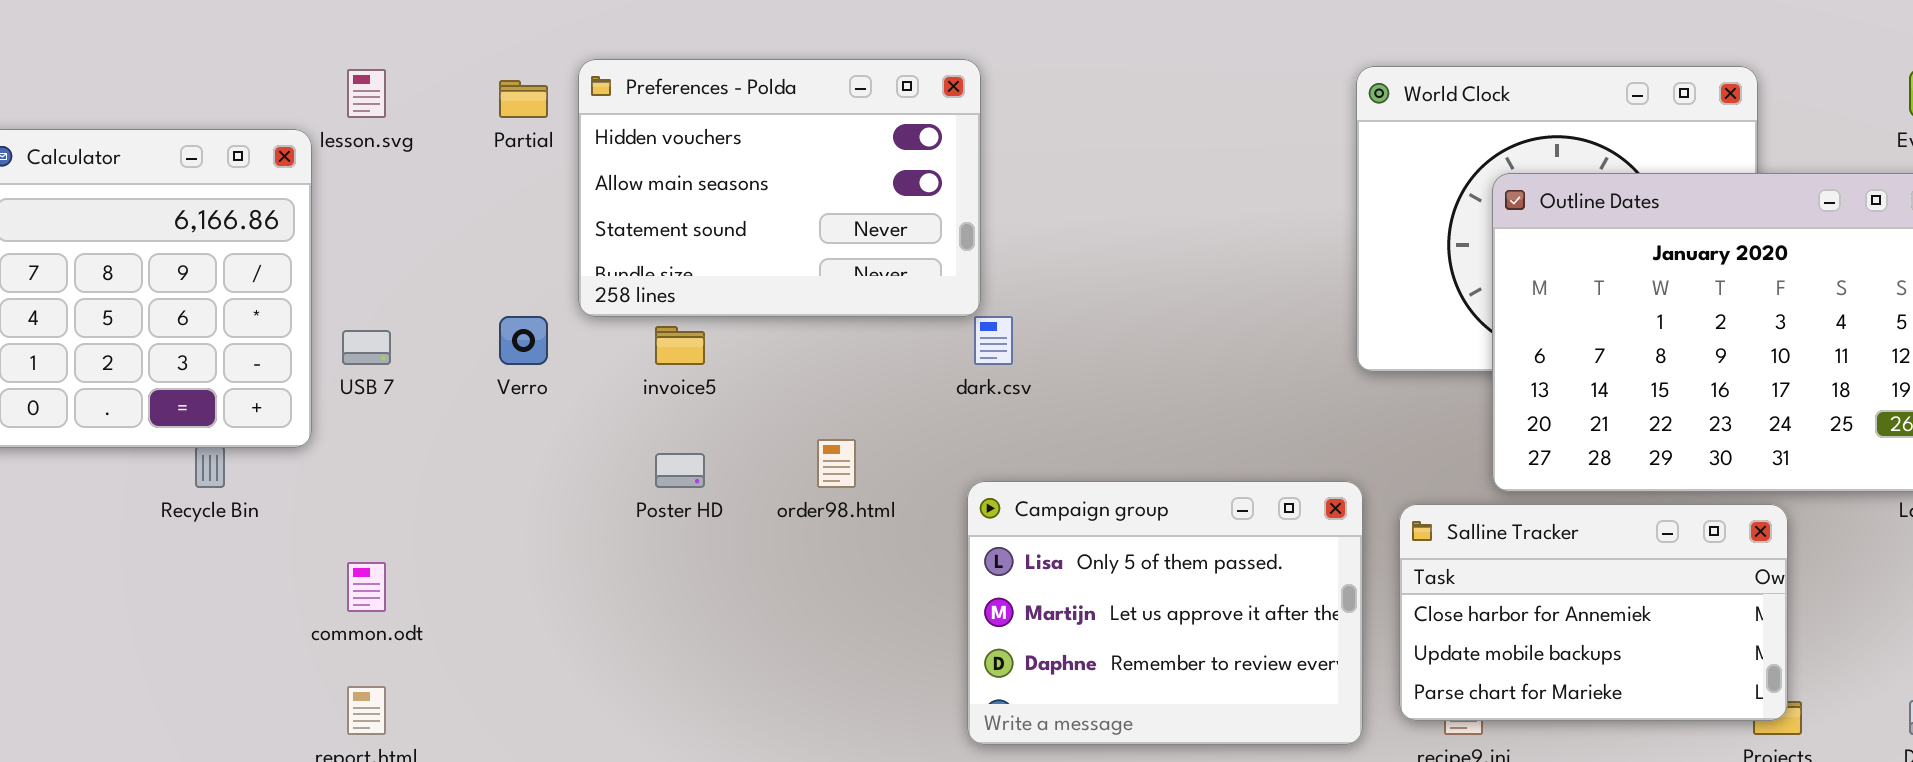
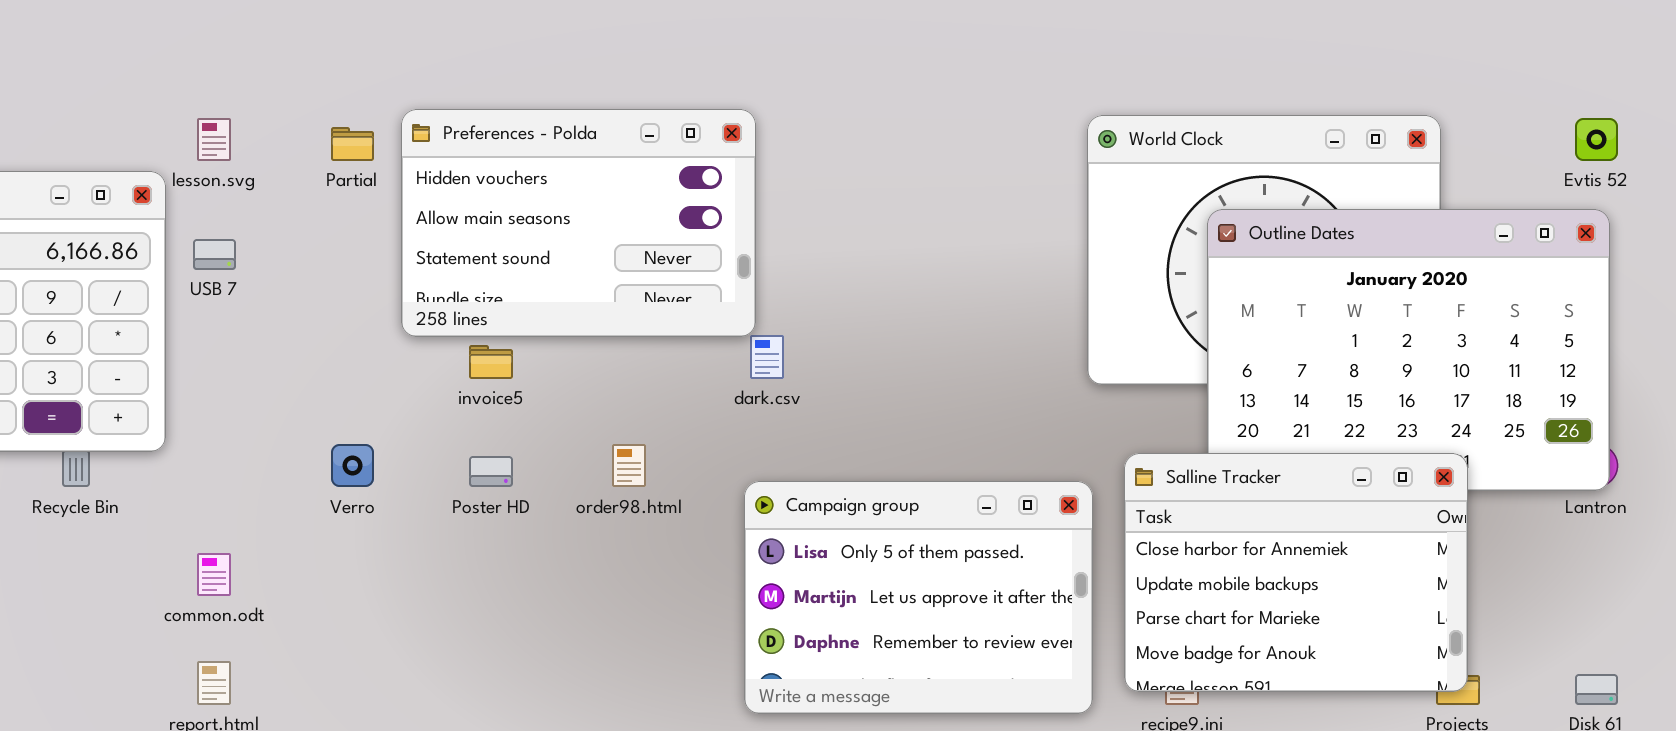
Verro: [499,316,548,365] -> [331,444,374,487], moved
USB 7: [342,330,391,365] -> [193,239,236,270], moved
Salline Tracker: [1399,504,1788,721] -> [1124,453,1468,692], resized

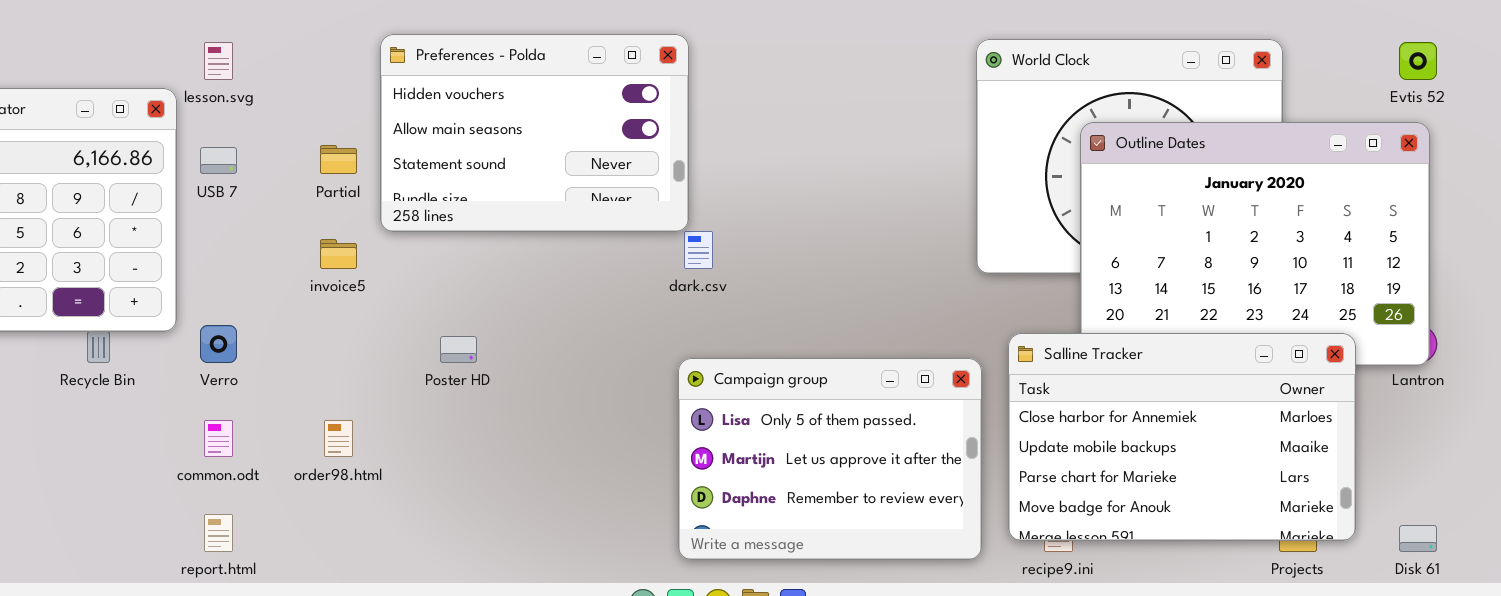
Partial: [331,127,374,161] -> [320,145,357,174], moved
invoice5: [469,345,513,379] -> [320,239,357,269], moved
Verro: [331,444,374,487] -> [200,325,237,363], moved
order98.html: [612,444,646,487] -> [324,420,353,457], moved
Salline Tracker: [1124,453,1468,692] -> [1008,333,1356,541], resized

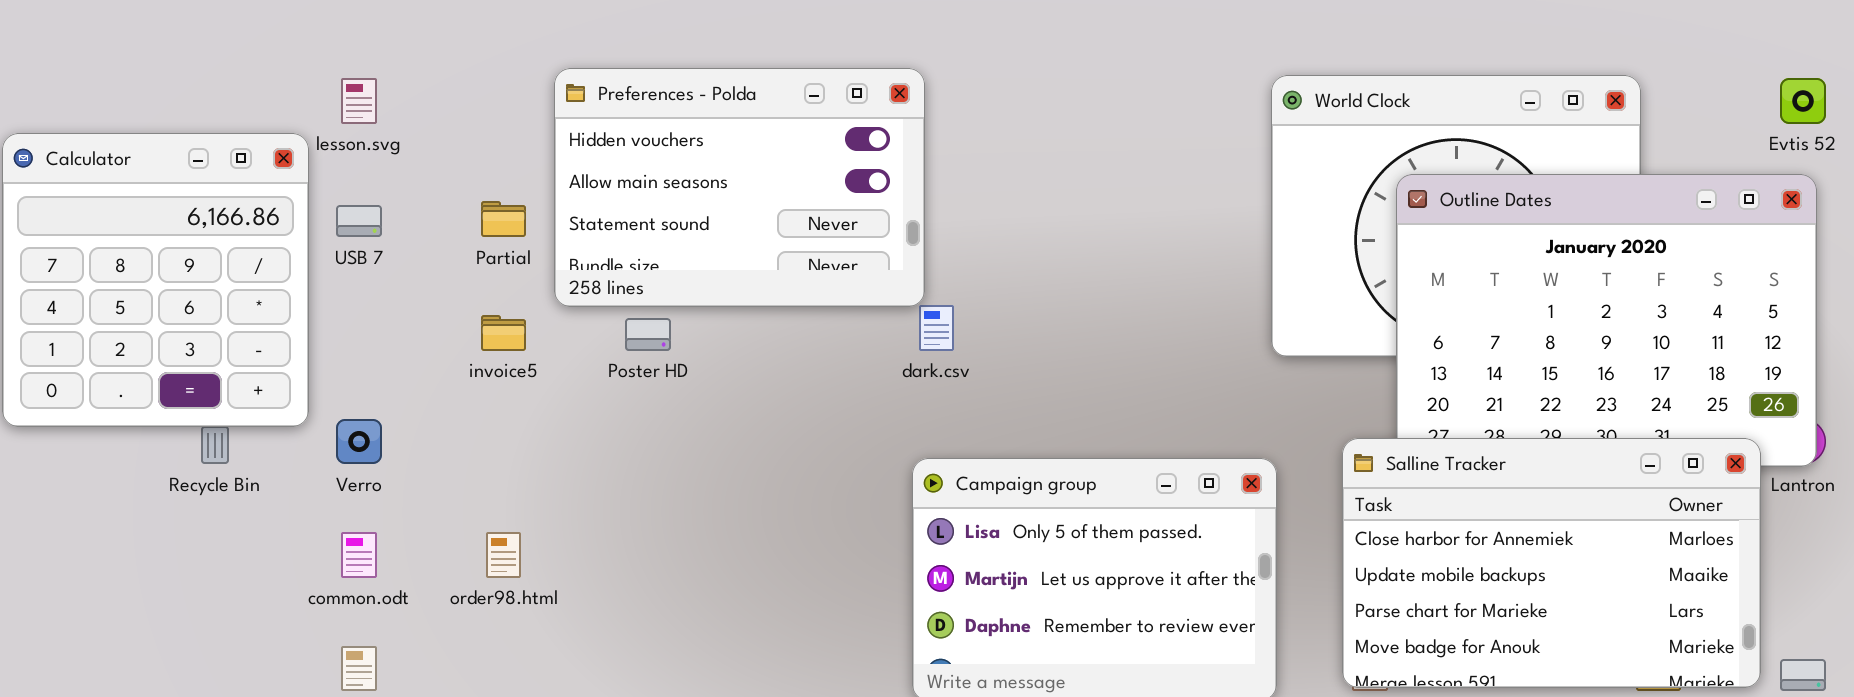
Salline Tracker: [1008,333,1356,541] -> [1342,438,1761,688], moved
Poster HD: [440,336,477,363] -> [625,318,671,351], moved

